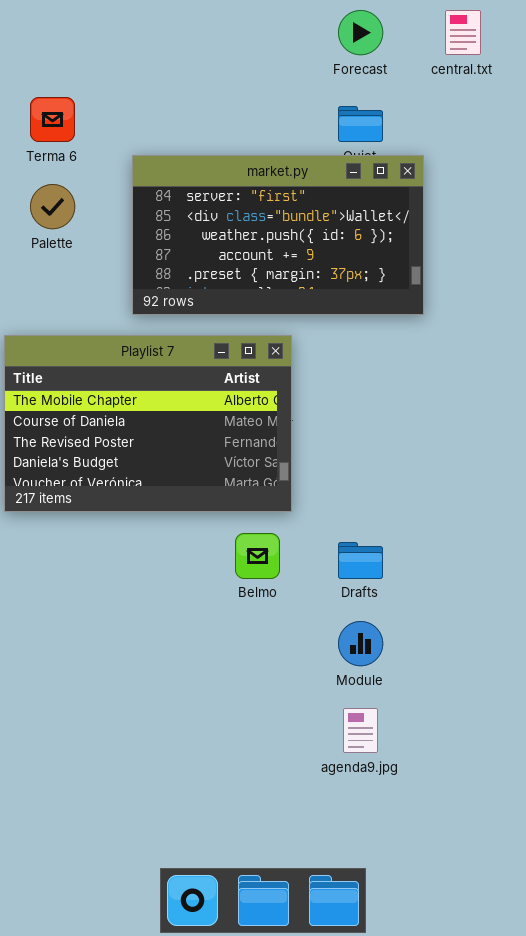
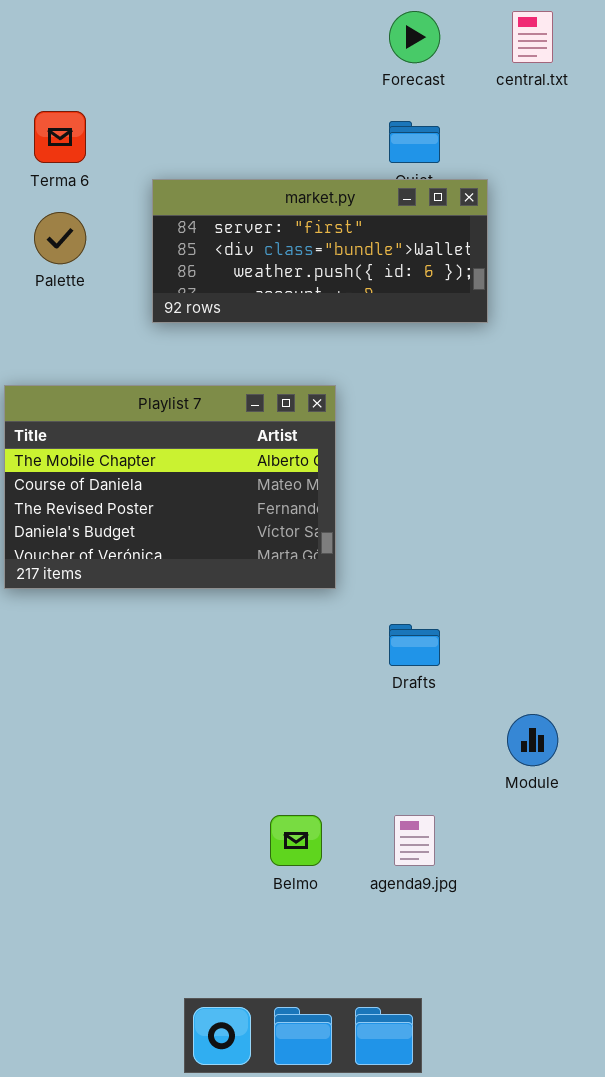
market.py: [132,155,424,315] -> [152,179,488,323], resized
Belmo: [235,533,280,579] -> [270,815,322,866], moved
Module: [338,621,383,666] -> [507,714,558,766], moved

